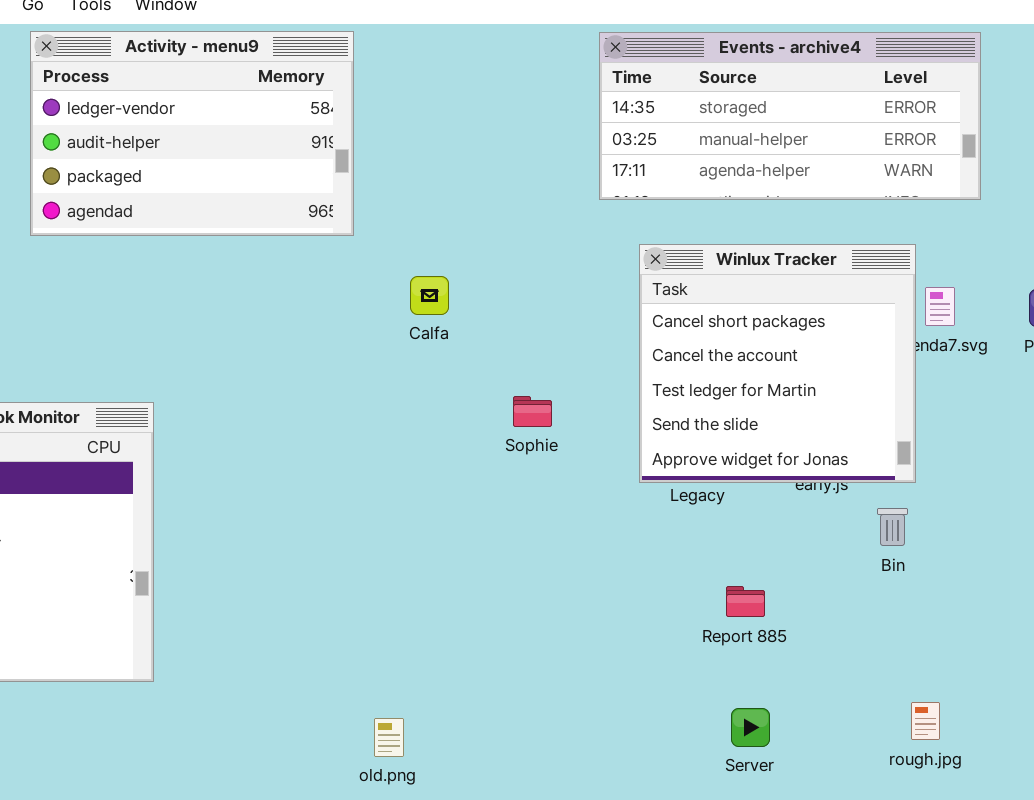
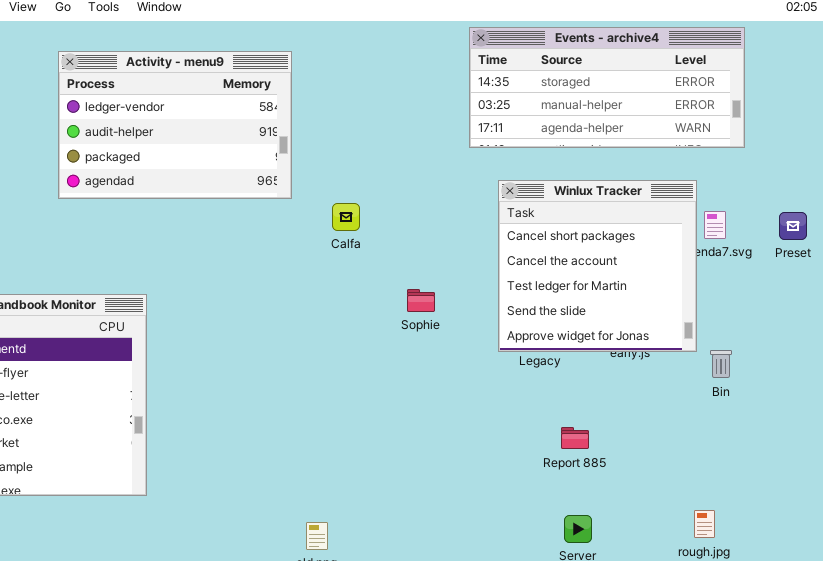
Activity - menu9: [30,31,354,236] -> [58,51,292,199], moved
Bin: [877,508,908,546] -> [710,350,732,378], moved

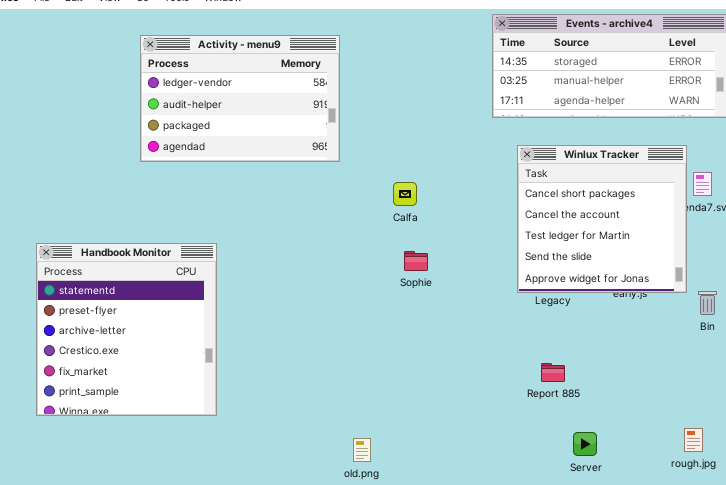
Calfa: [332,203,360,231] -> [393,182,417,206], moved
Sophie: [407,289,435,312] -> [404,251,428,271], moved
Report 885: [561,427,589,449] -> [541,363,565,382], moved

